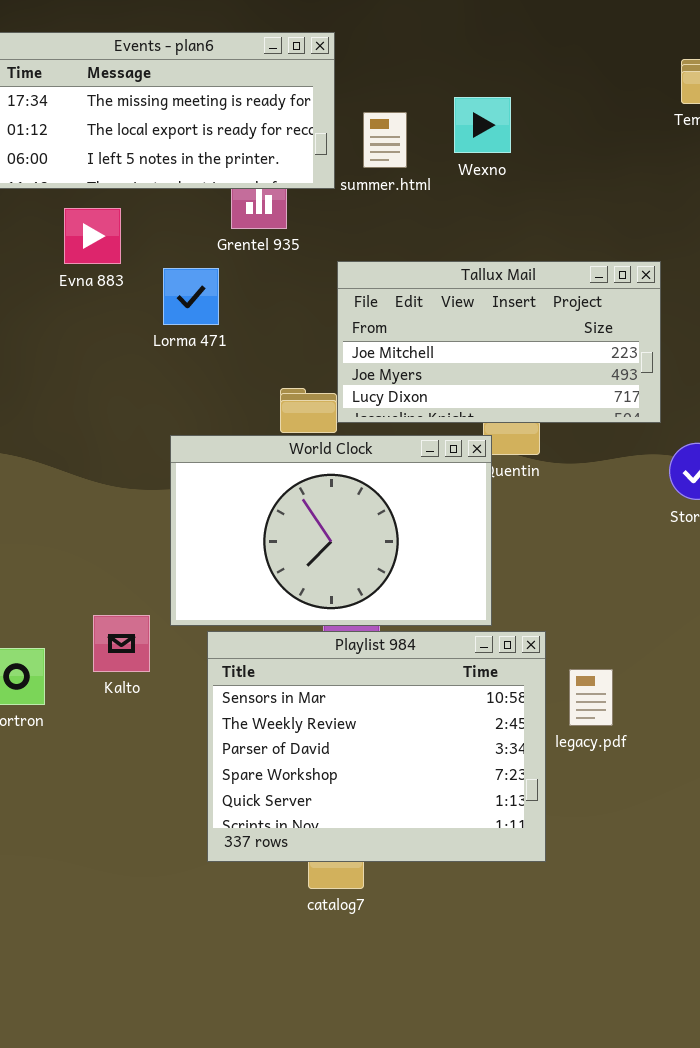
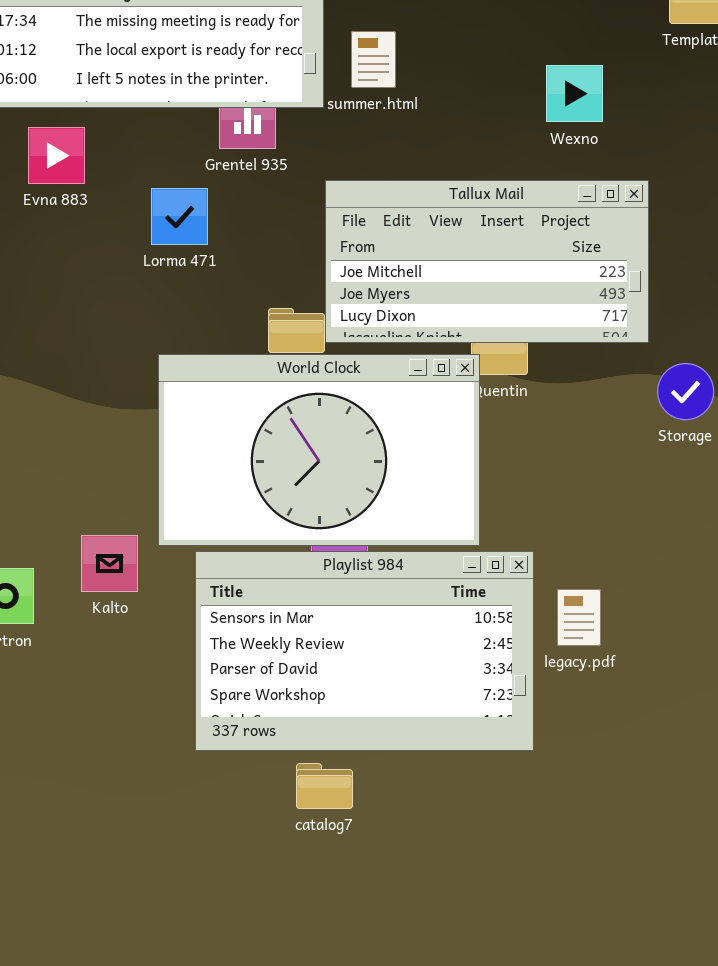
Wexno: [454,97,511,153] -> [546,65,603,122], moved
Evna 883: [64,208,121,264] -> [28,127,85,184], moved
Playlist 984: [207,631,546,862] -> [195,551,534,751], resized

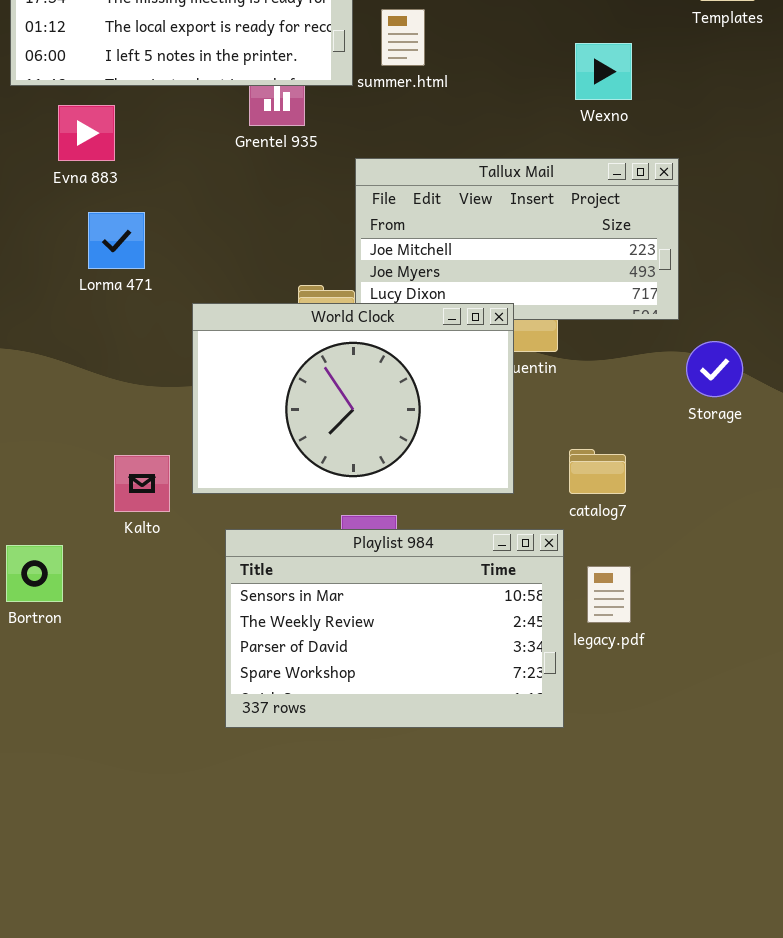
Lorma 471: [151,188,208,245] -> [88,212,145,269], moved
World Clock: [158,354,480,546] -> [192,303,514,494], moved
Kalto: [81,535,138,592] -> [114,455,170,512], moved
catalog7: [296,763,353,809] -> [569,449,626,494], moved

